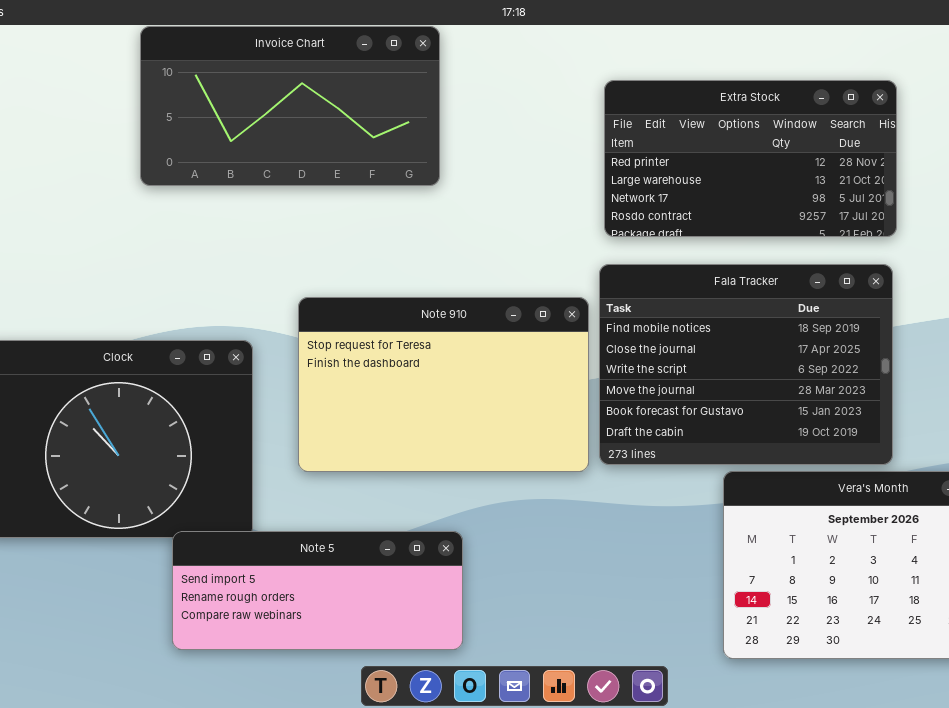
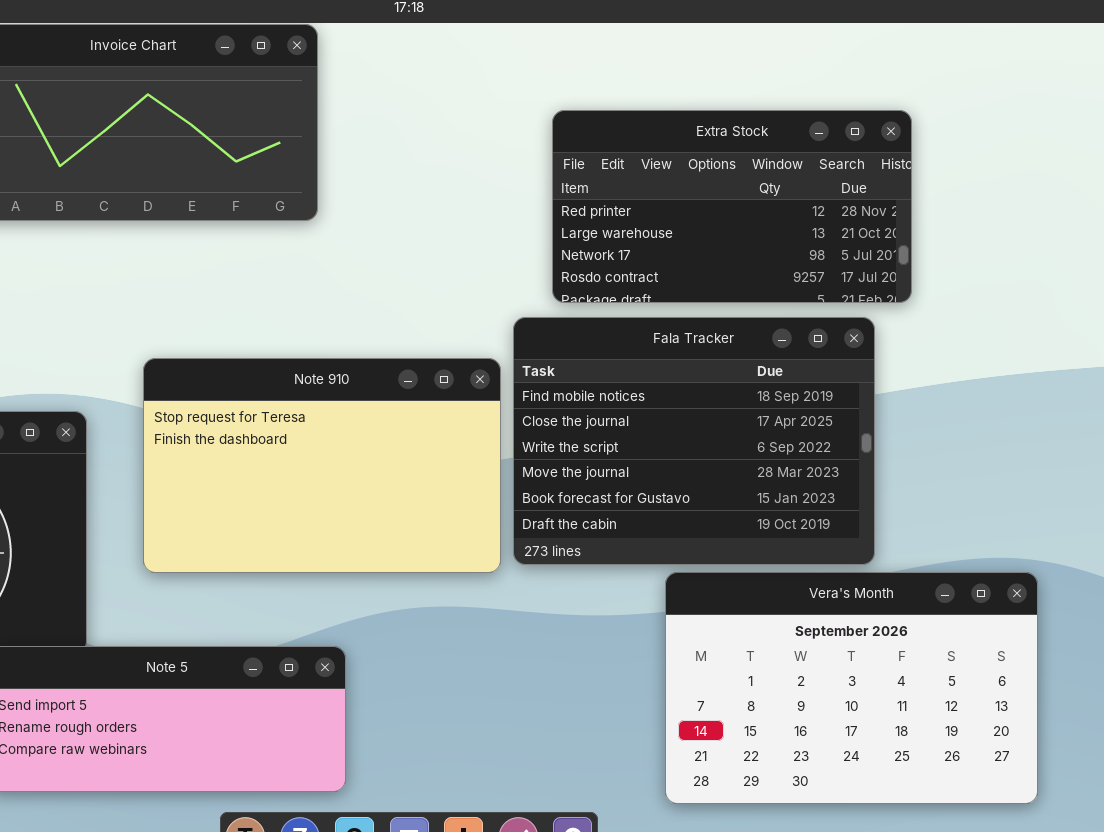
Extra Stock: [604,80,897,237] -> [552,110,912,303], moved

